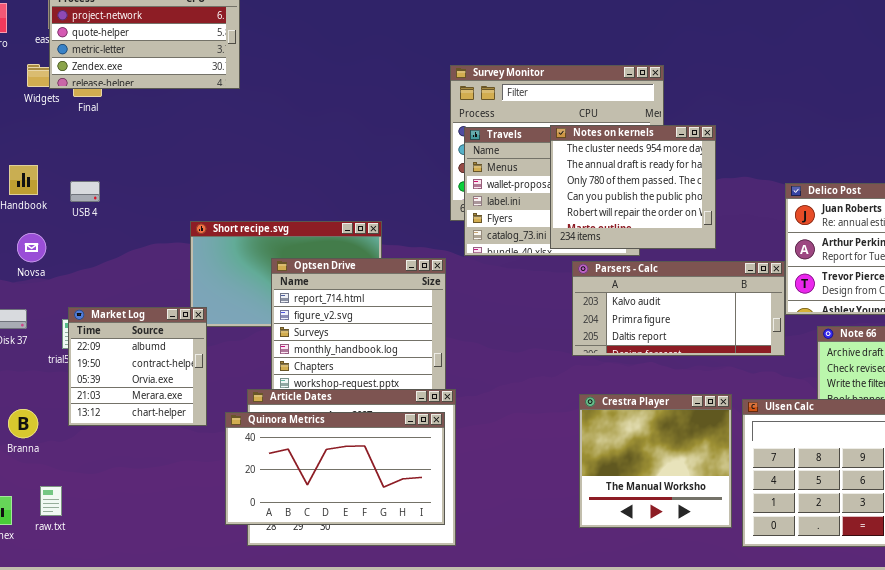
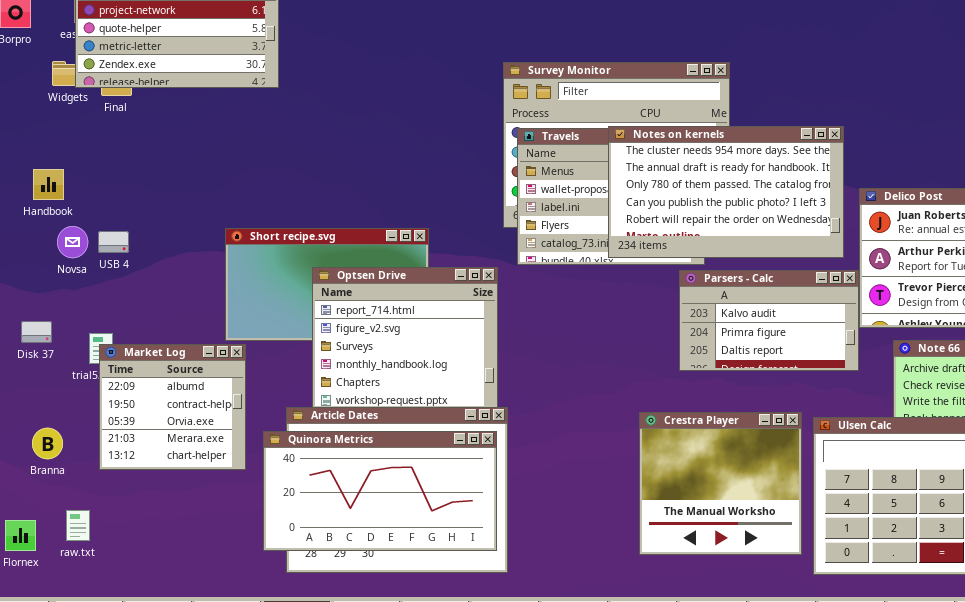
Notes on kernels: [550,125,716,249] -> [608,126,844,258], resized
USB 4: [70,181,100,202] -> [98,231,129,253], moved
Novsa: [17,233,46,262] -> [57,226,88,258], moved
Parsers - Calc: [572,261,785,356] -> [679,270,859,371], resized
Market Log: [68,307,207,426] -> [99,344,246,470], moved

